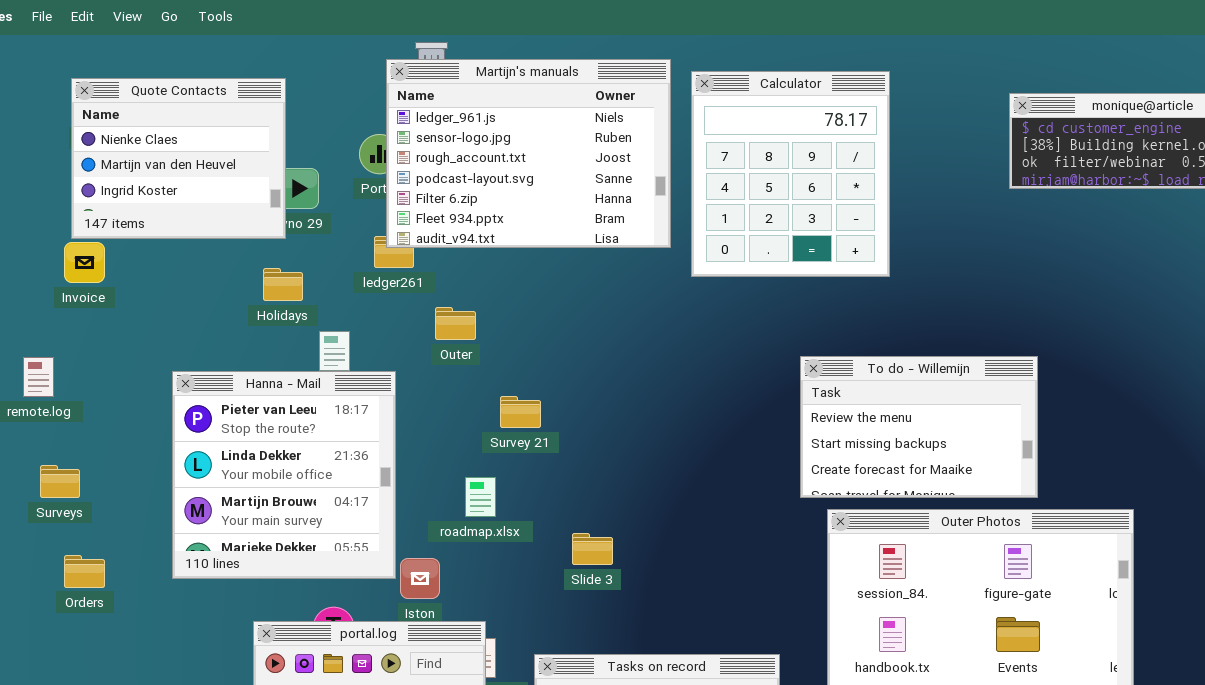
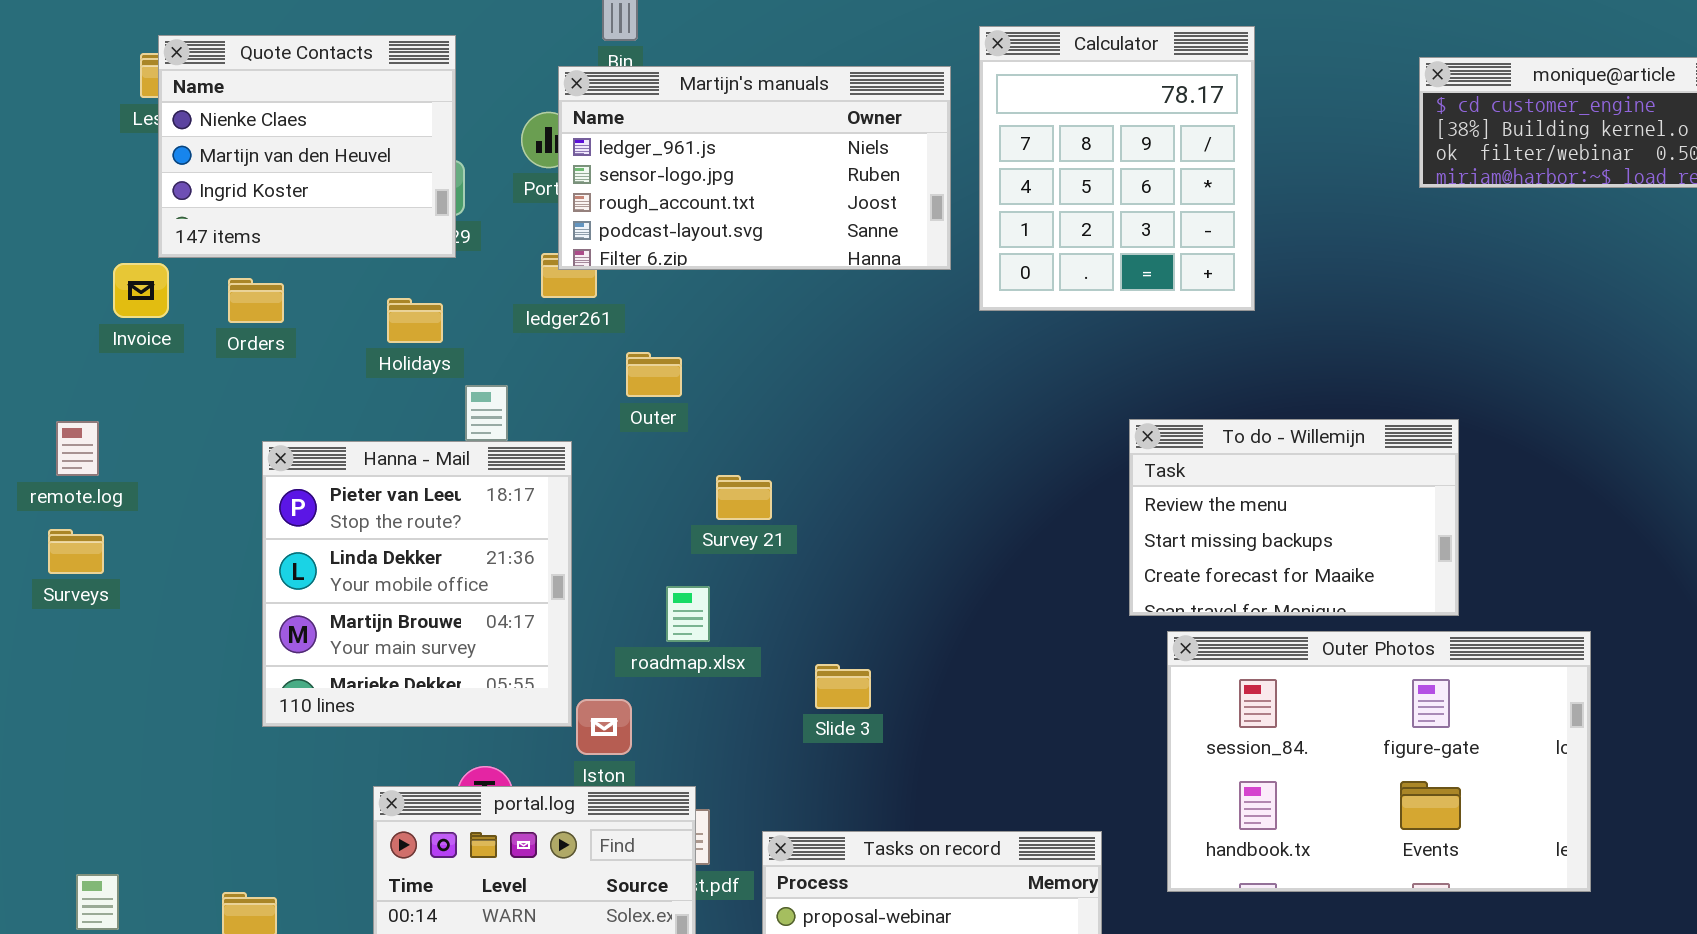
Martijn's manuals: [386,59,671,248] -> [558,66,951,270], resized
Quote Contacts: [71,78,286,239] -> [158,35,456,258], moved
Surveys: [40,465,80,498] -> [48,529,104,574], moved
Orders: [64,555,105,588] -> [228,278,284,323], moved

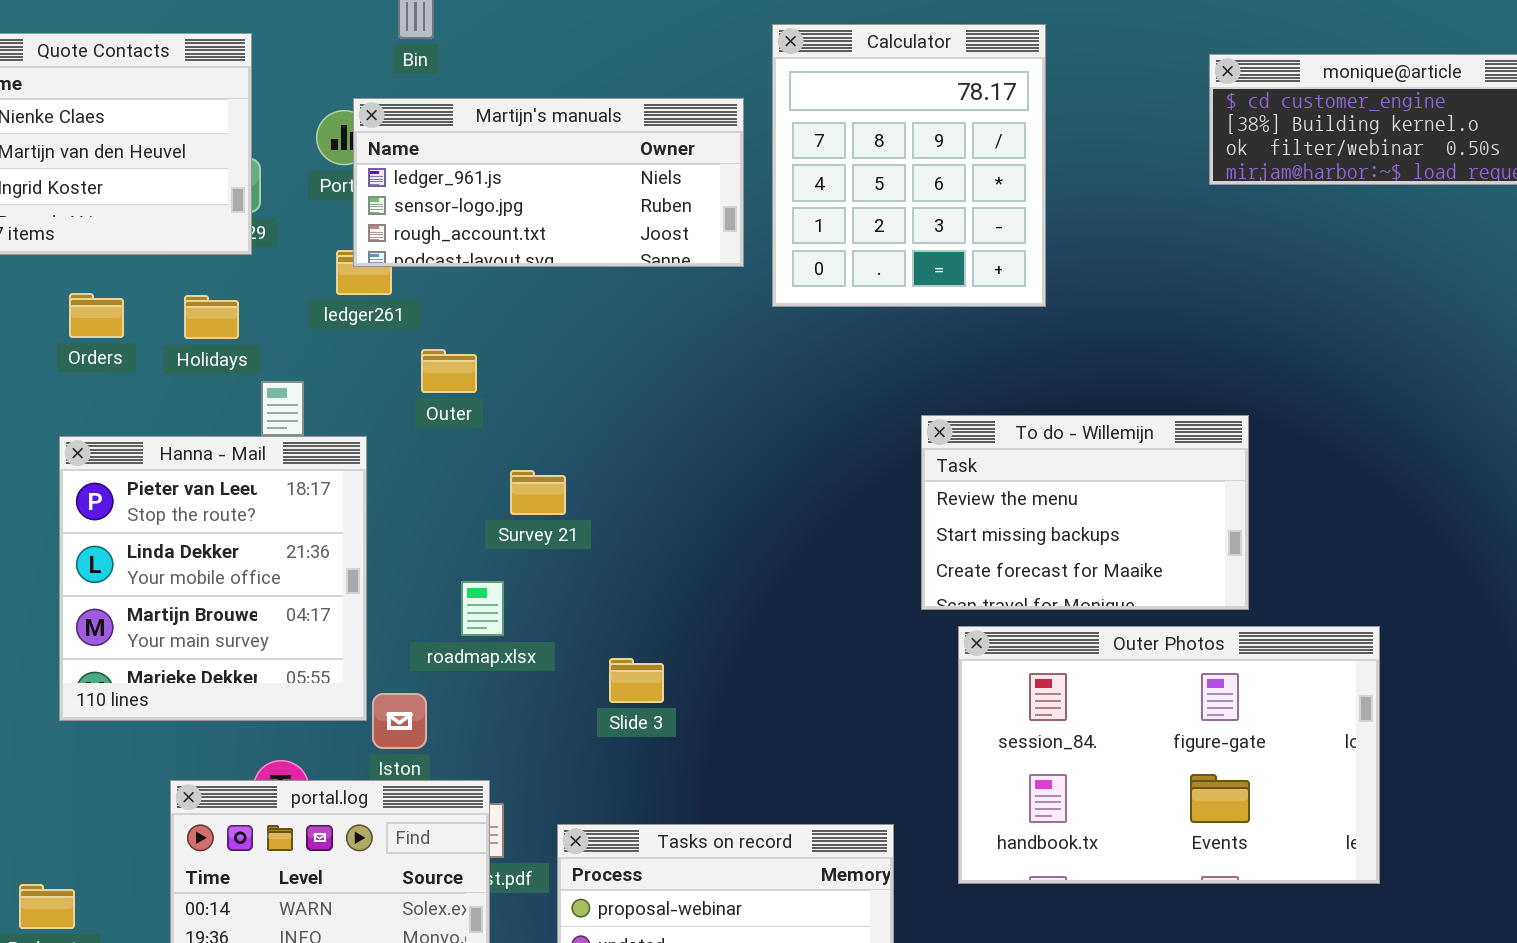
Martijn's manuals: [558,66,951,270] -> [353,98,744,267], resized
Orders: [228,278,284,323] -> [69,293,124,338], moved

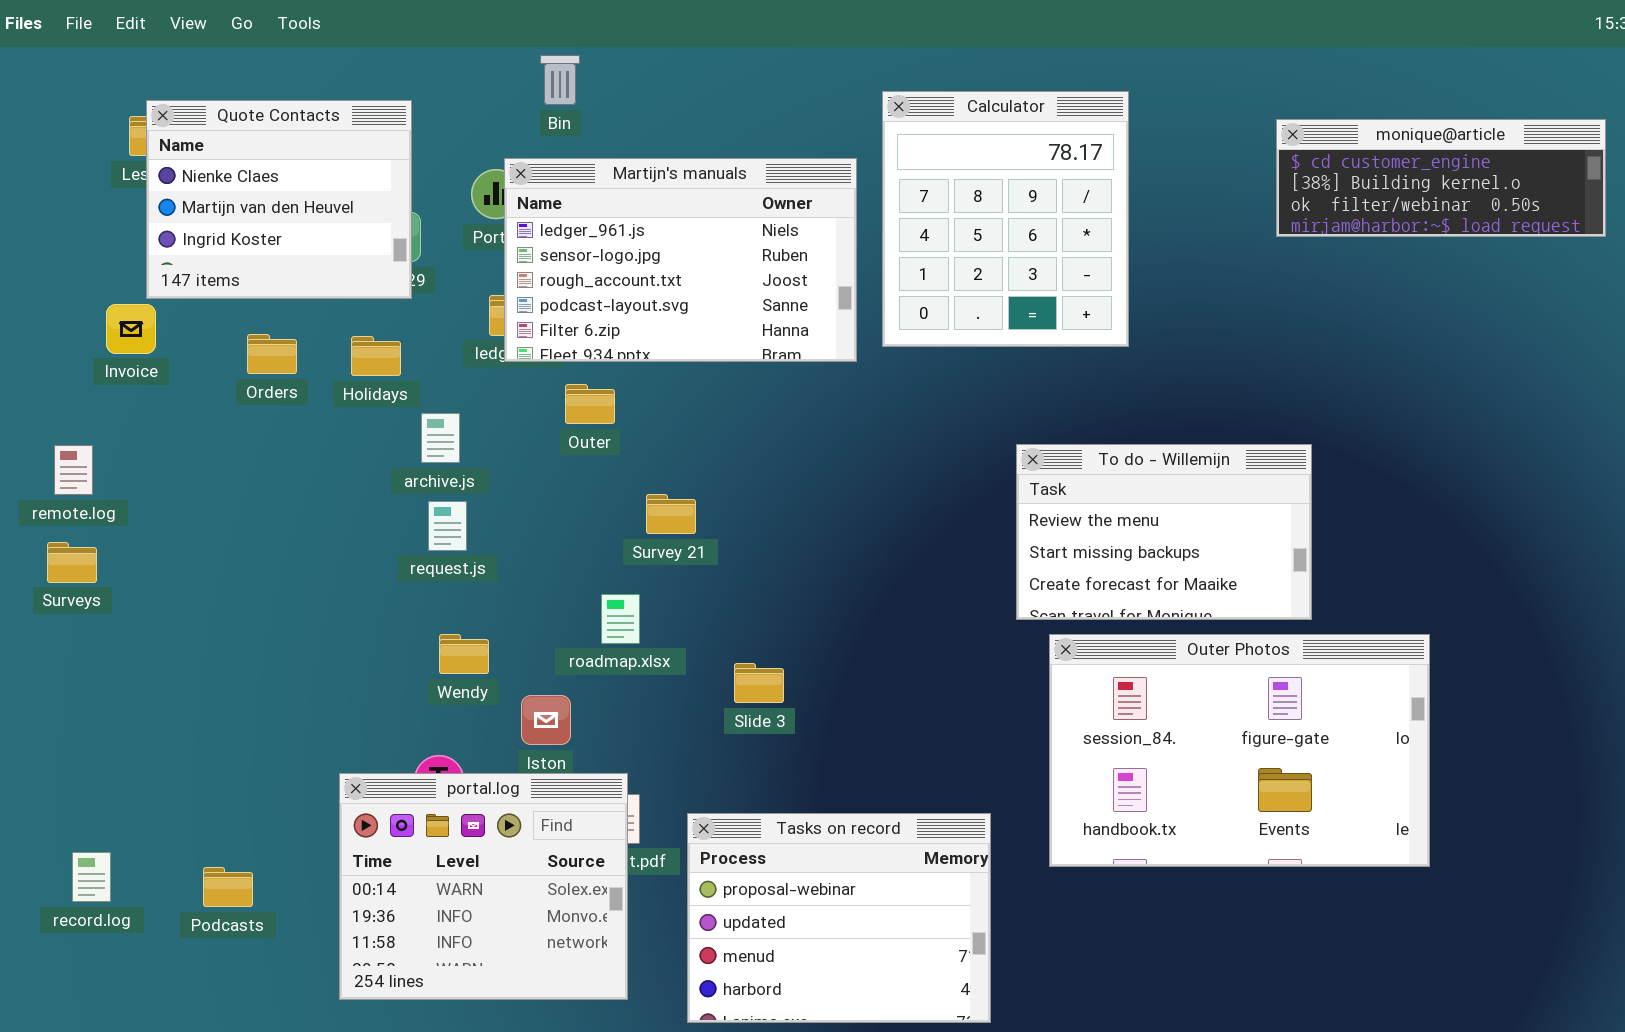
Martijn's manuals: [353,98,744,267] -> [504,158,857,362], resized
Hanna - Mail: [59,436,367,721] -> none, closed

